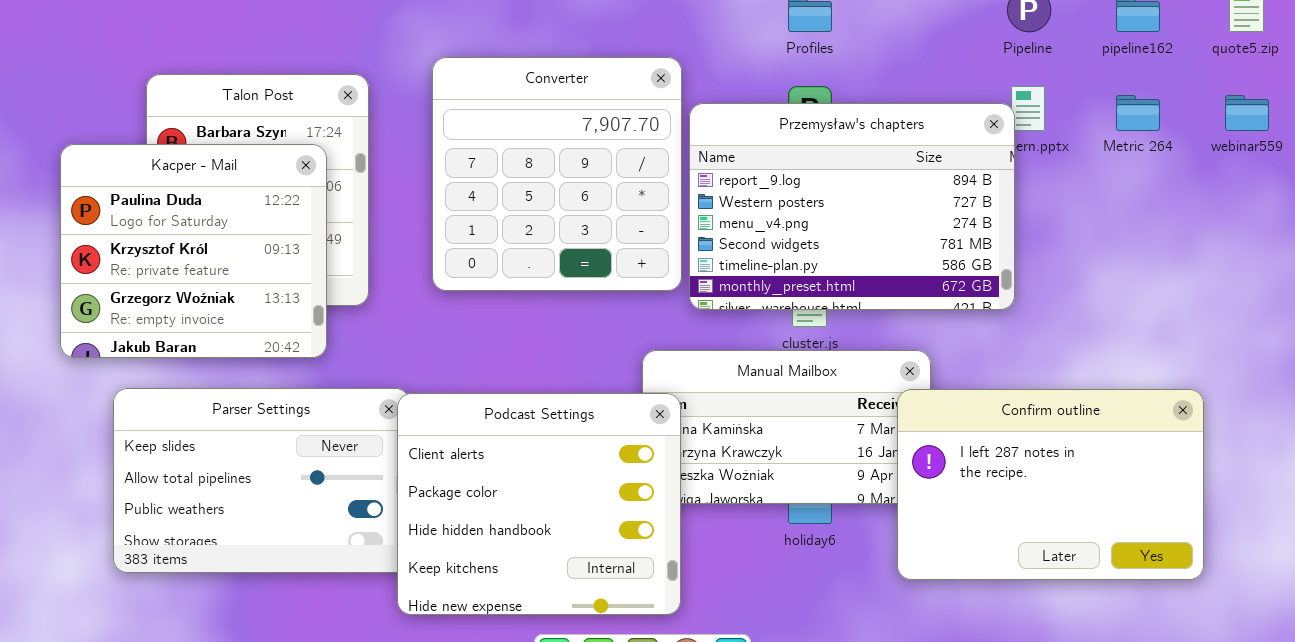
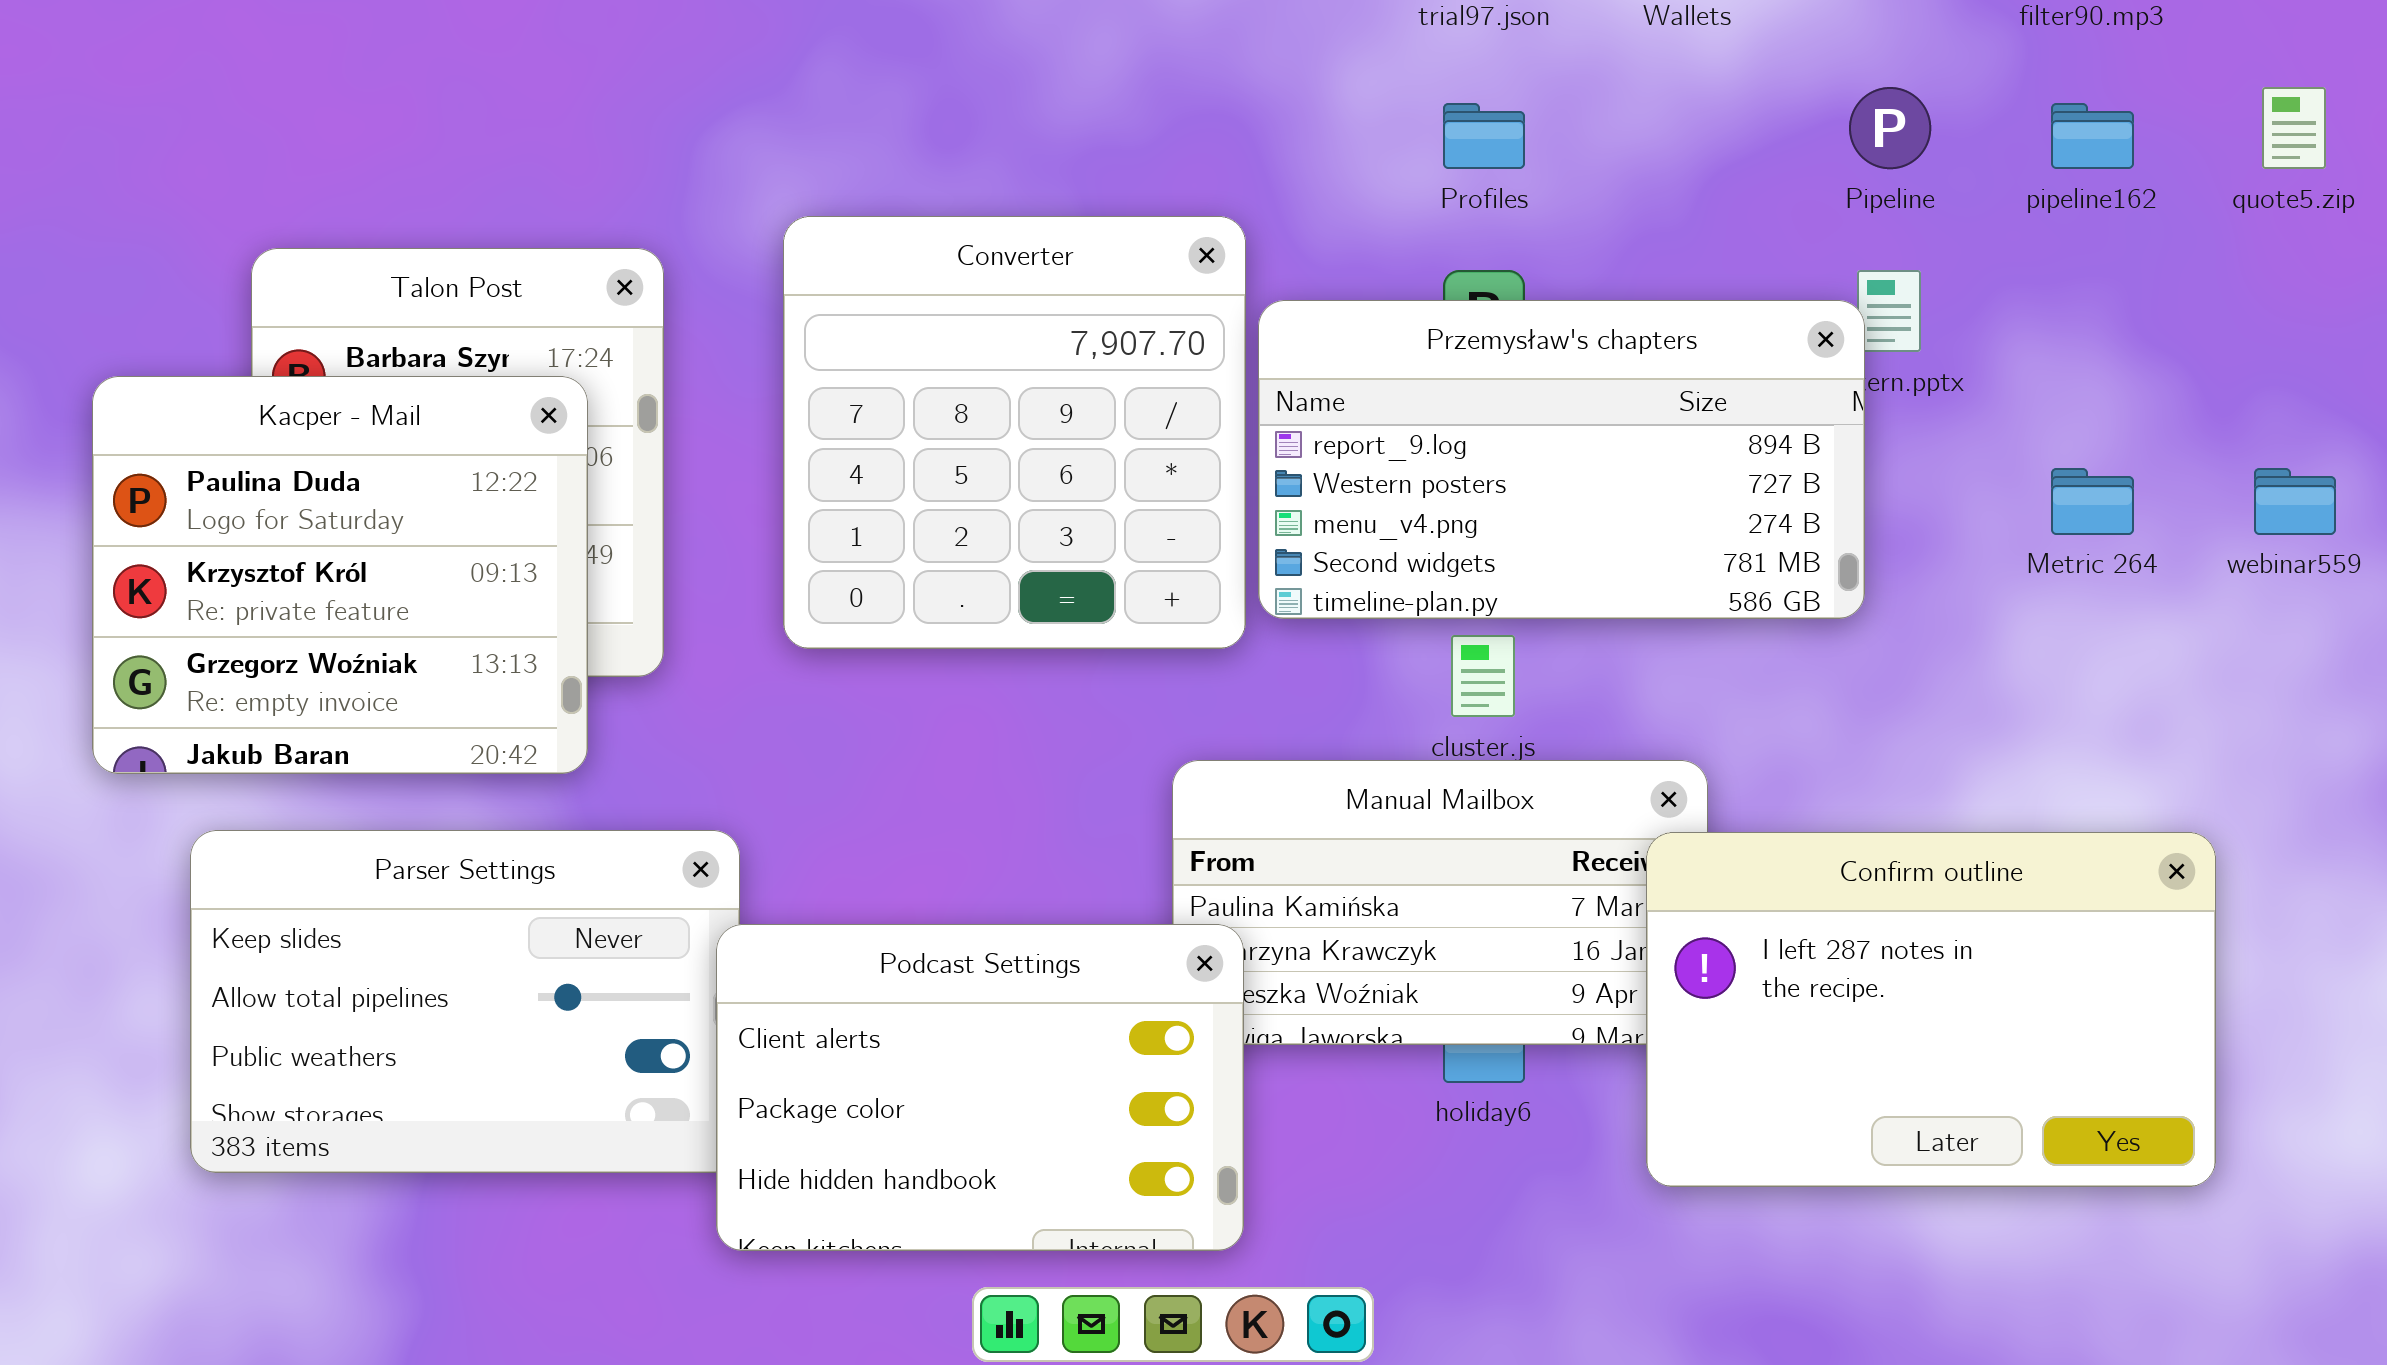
Metric 264: [1116,95,1160,131] -> [2051,468,2134,535], moved
webinar559: [1225,95,1269,131] -> [2254,468,2336,535], moved
Przemysław's chapters: [689,103,1015,310] -> [1258,300,1865,619], resized
Podcast Settings: [397,393,681,615] -> [716,924,1244,1251], resized

